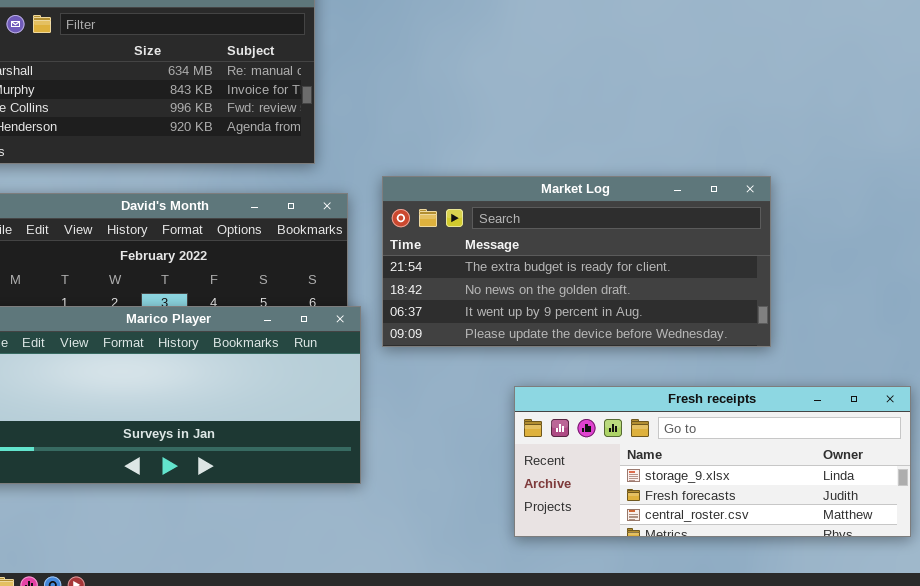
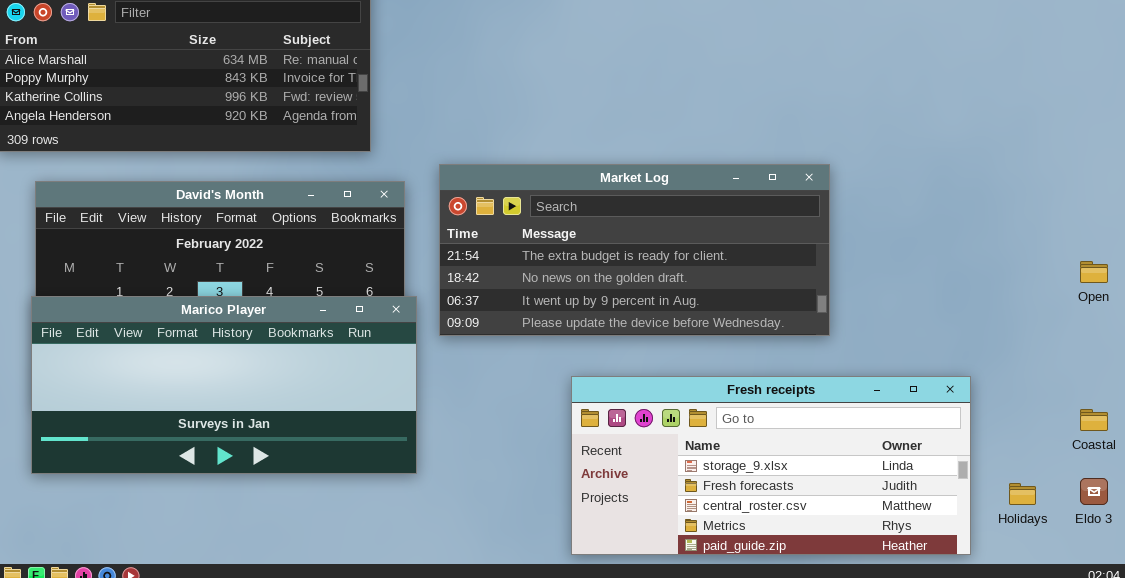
Fresh receipts: [514,386,911,537] -> [571,376,971,555], resized

